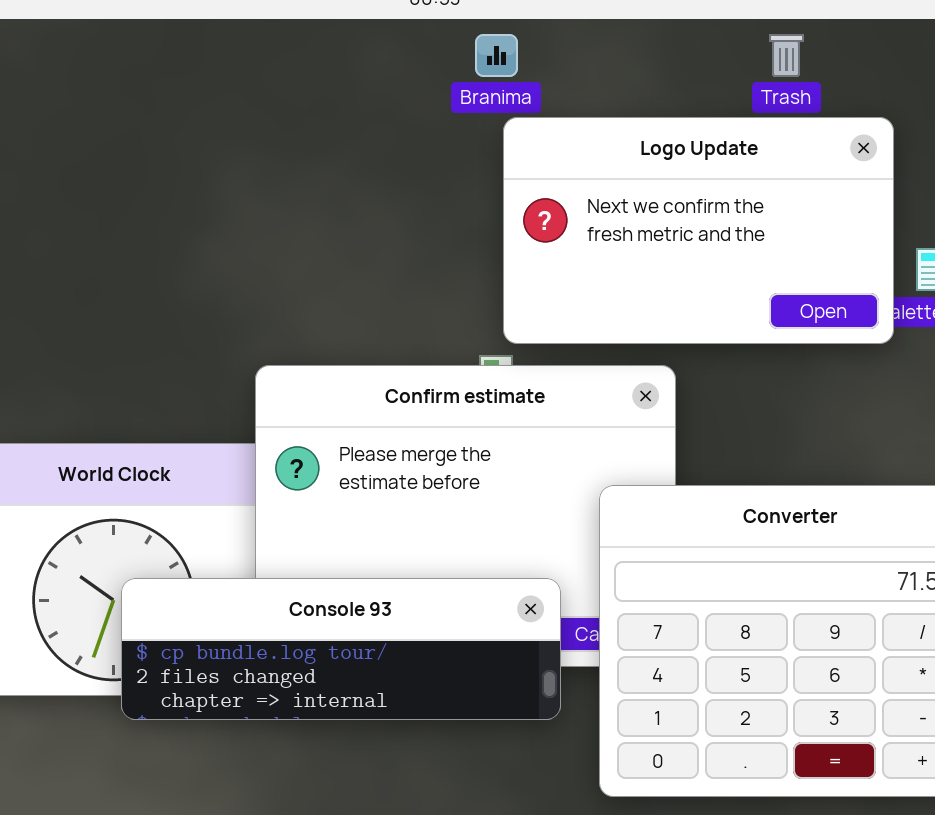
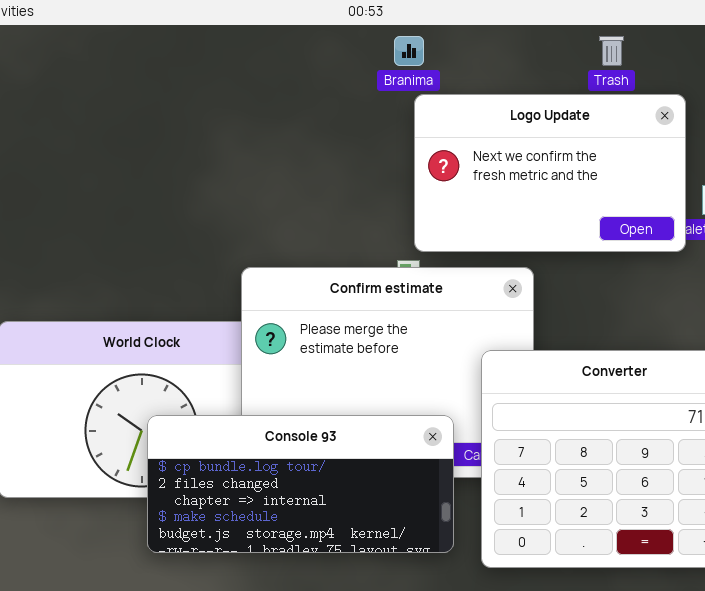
Console 93: [121,578,561,720] -> [147,415,454,553], resized

